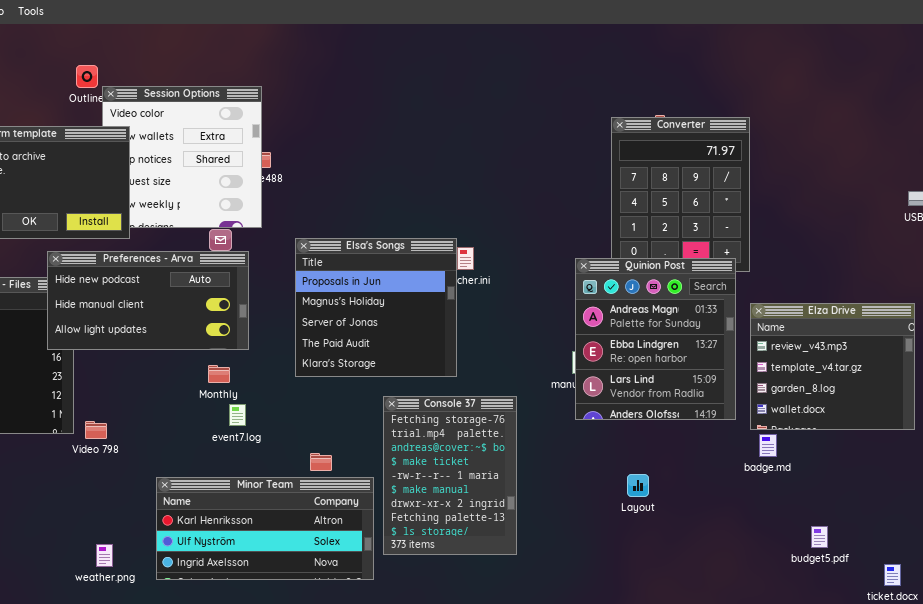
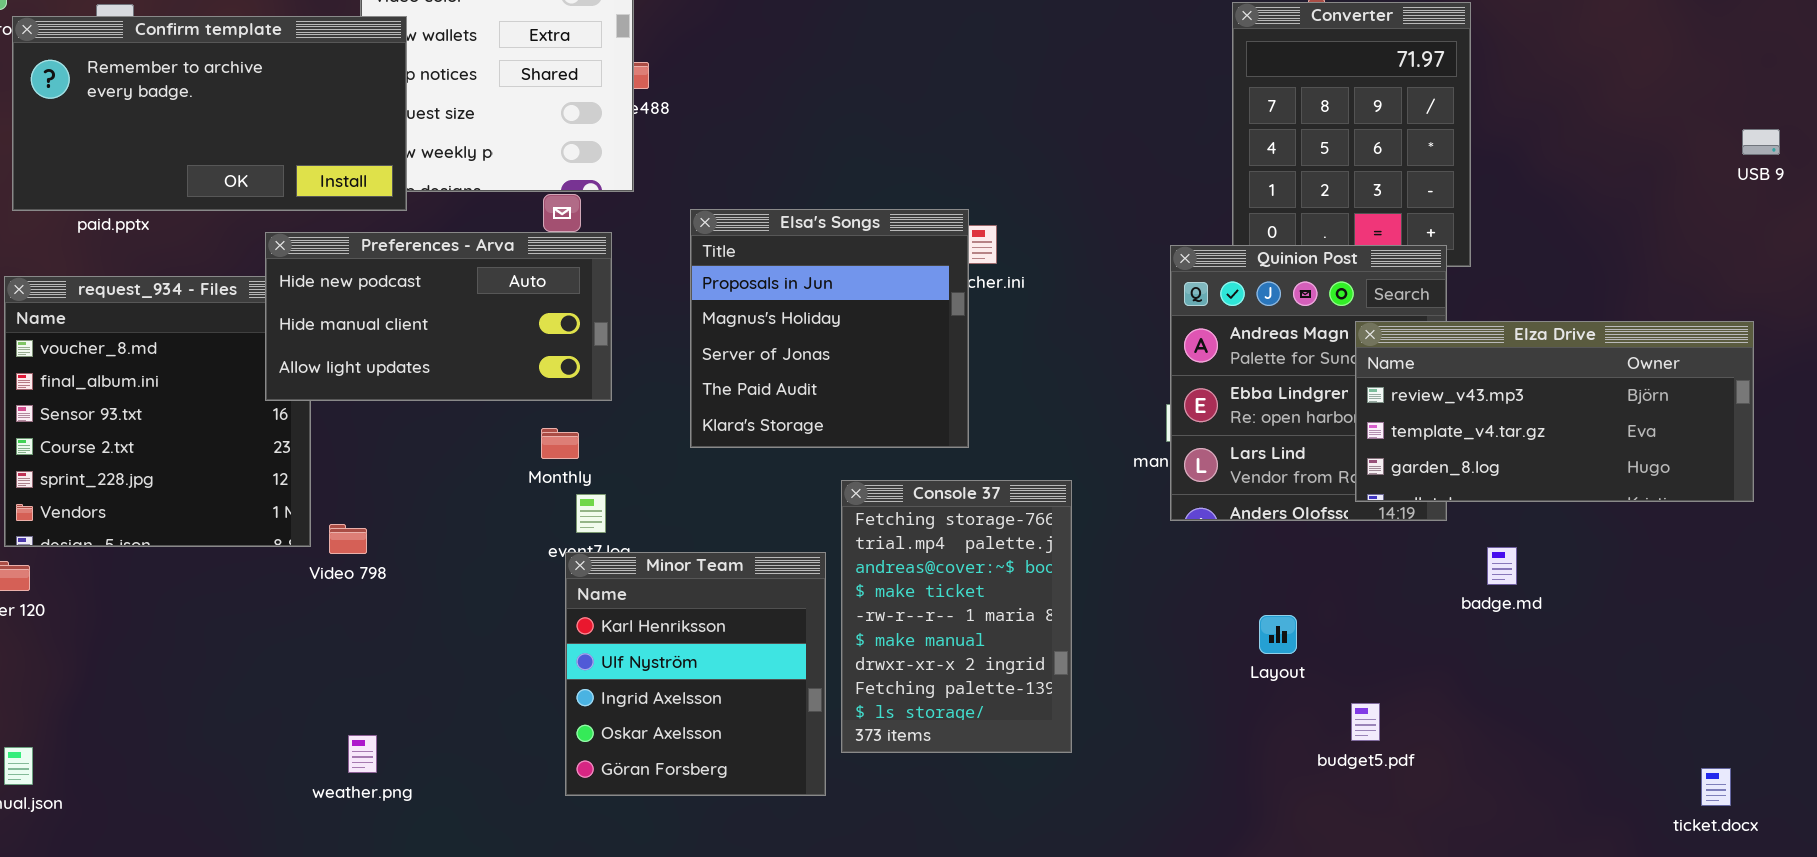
Elza Drive: [750,303,915,430] -> [1355,321,1754,502], resized
Minor Team: [156,477,374,580] -> [565,552,826,796], resized
budget5.pdf: [811,526,828,548] -> [1351,703,1380,741], moved

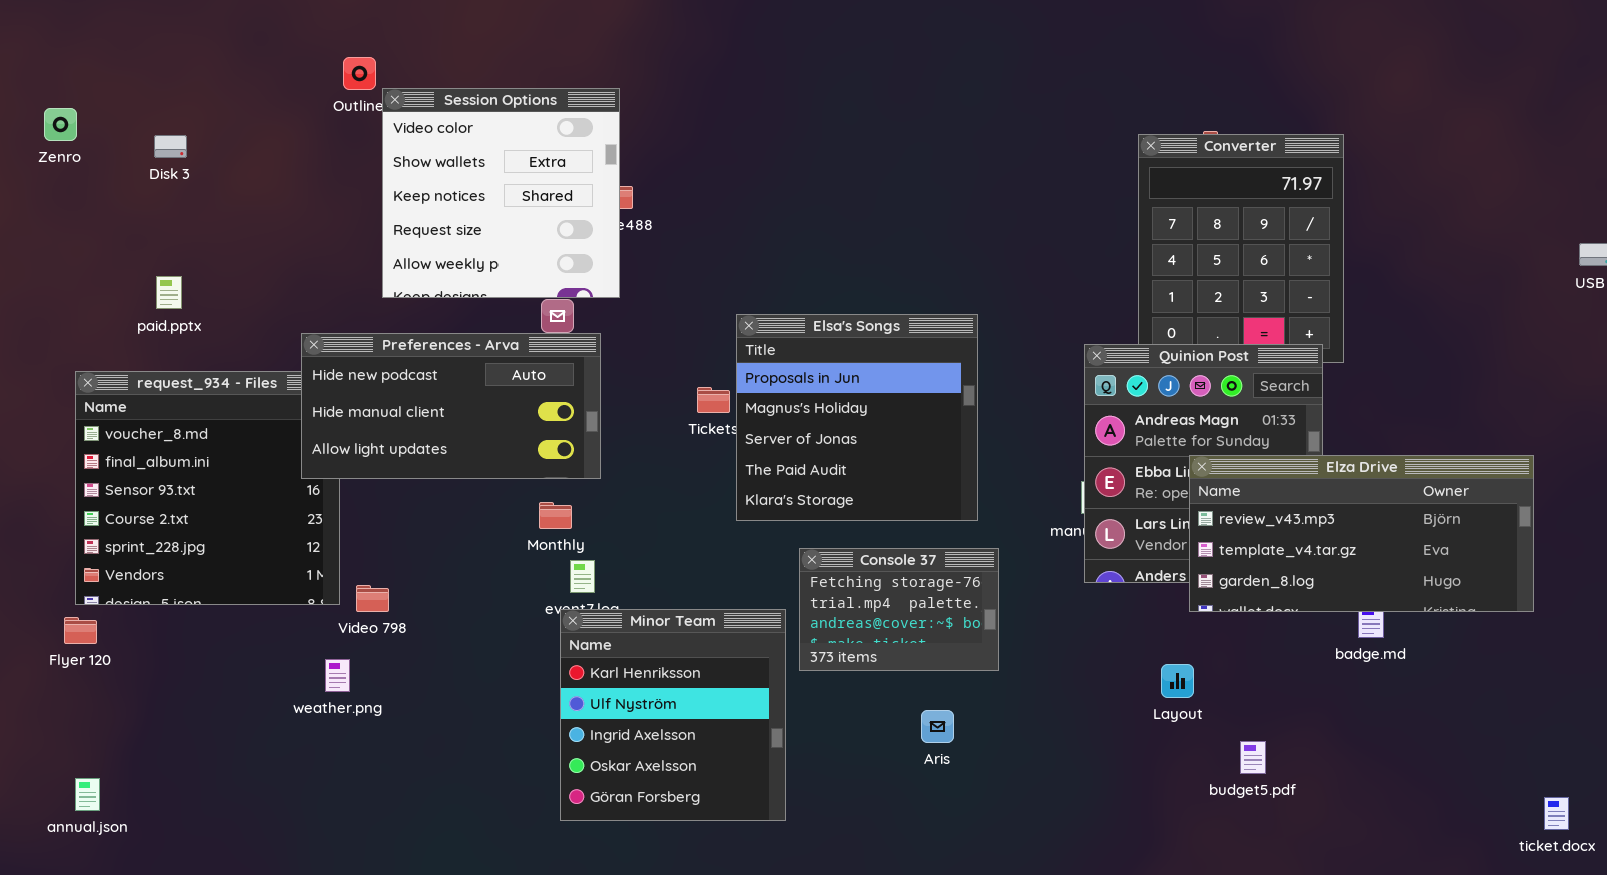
Confirm template: [12,16,407,211] -> none, closed
Elsa's Songs: [690,209,969,448] -> [736,314,978,521], moved
Elza Drive: [1355,321,1754,502] -> [1189,455,1534,612], moved
Console 37: [841,480,1072,753] -> [799,548,999,671], resized
weather.png: [348,735,377,773] -> [325,659,350,692], moved

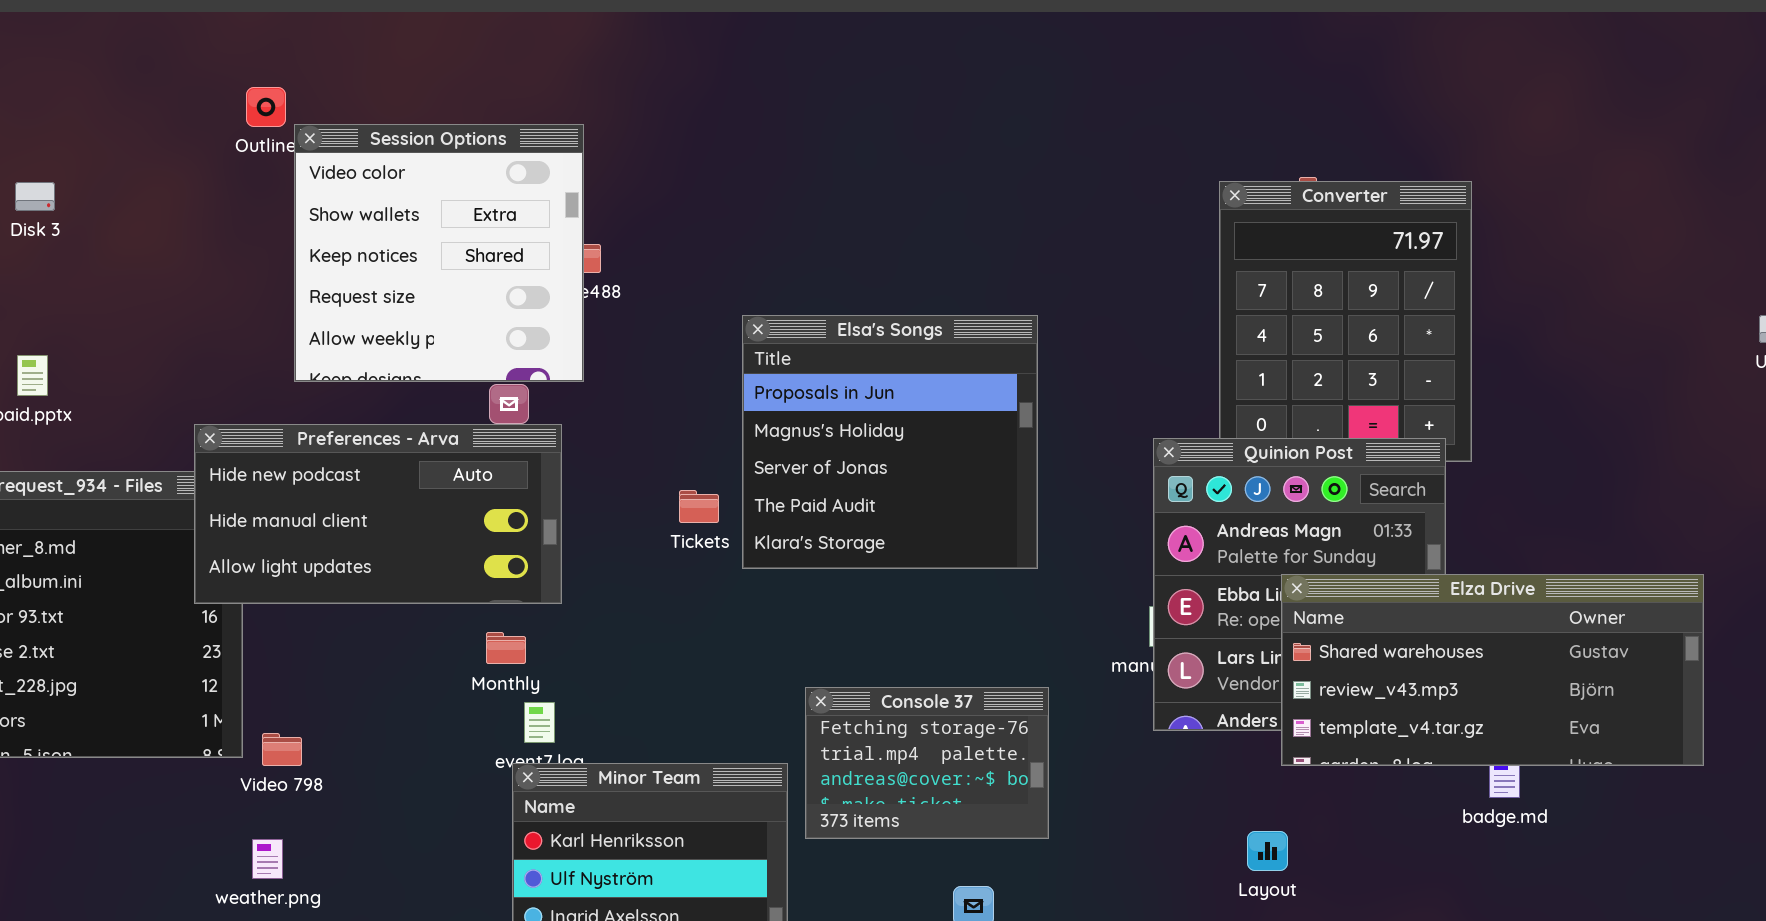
Elsa's Songs: [736,314,978,521] -> [742,315,1038,569], moved
Elza Drive: [1189,455,1534,612] -> [1281,574,1704,766], scrolled up 1 row
weather.png: [325,659,350,692] -> [252,839,283,879], moved

